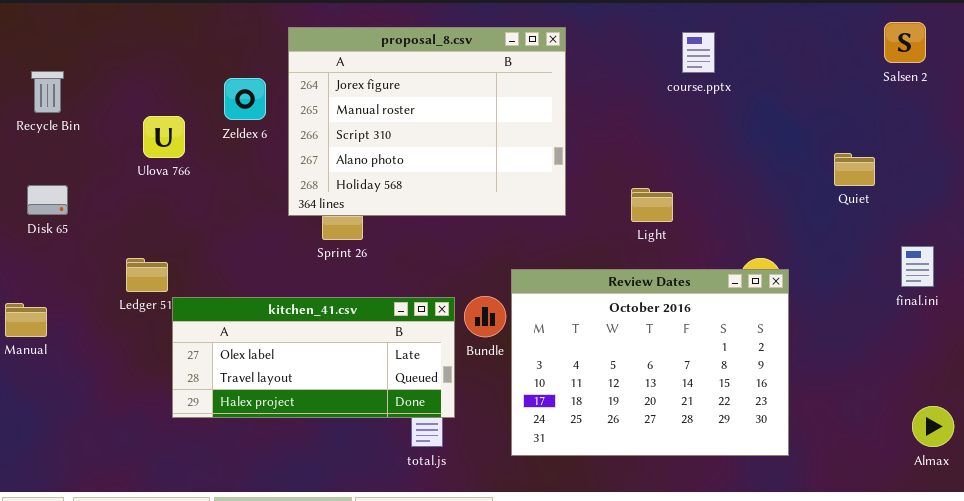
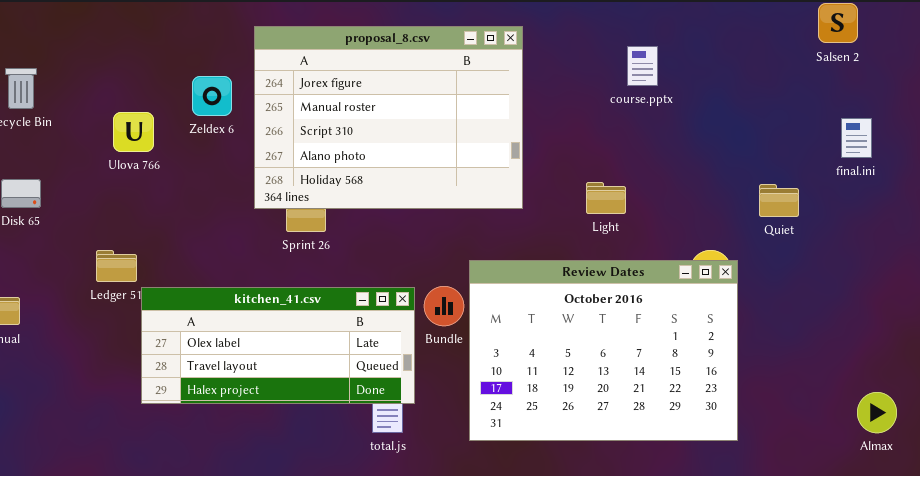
Salsen 2: [884,22,926,63] -> [818,3,858,43], moved
course.pptx: [682,32,715,73] -> [627,46,658,86], moved
Quiet: [834,153,875,186] -> [759,184,799,217], moved
final.ini: [901,246,934,287] -> [841,118,872,158], moved

